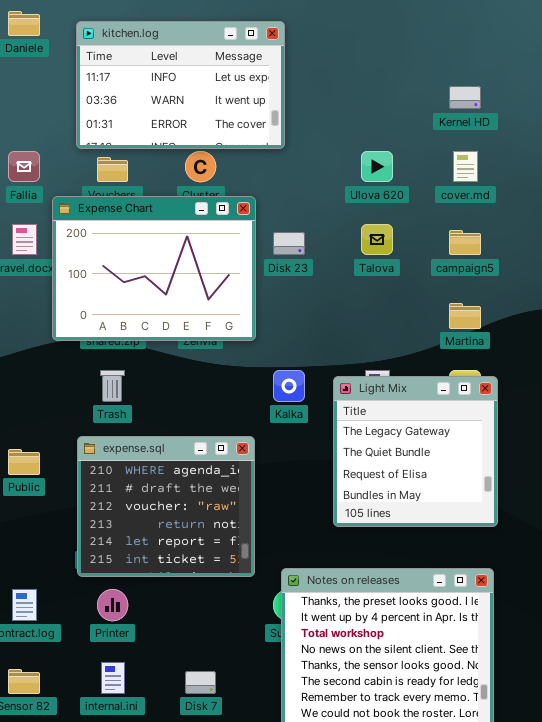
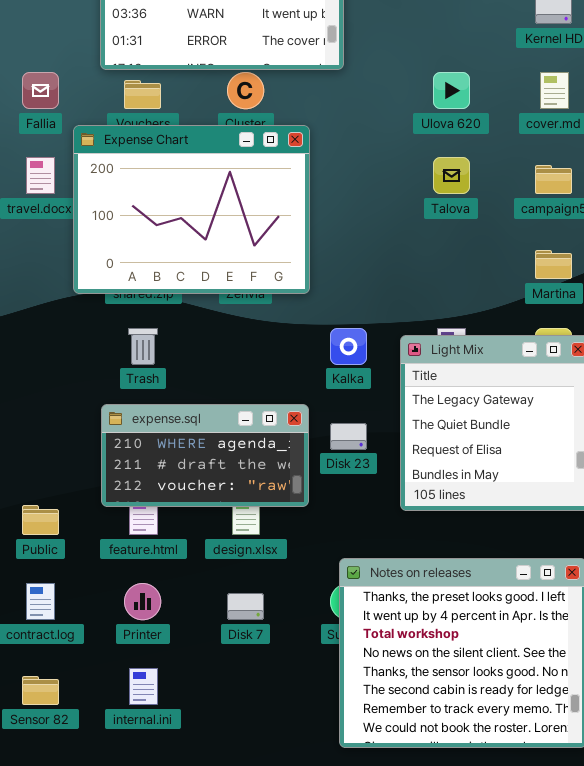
Disk 23: [273,232,305,255] -> [330,423,367,450], moved
expense.sql: [77,436,255,577] -> [101,404,309,507], resized
Public: [8,449,40,475] -> [22,505,59,535], moved
Disk 7: [185,671,216,694] -> [227,593,264,620], moved

